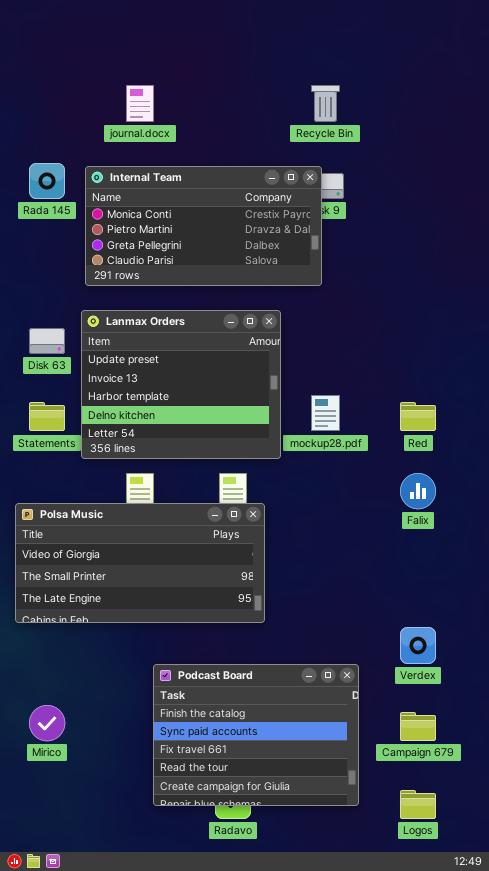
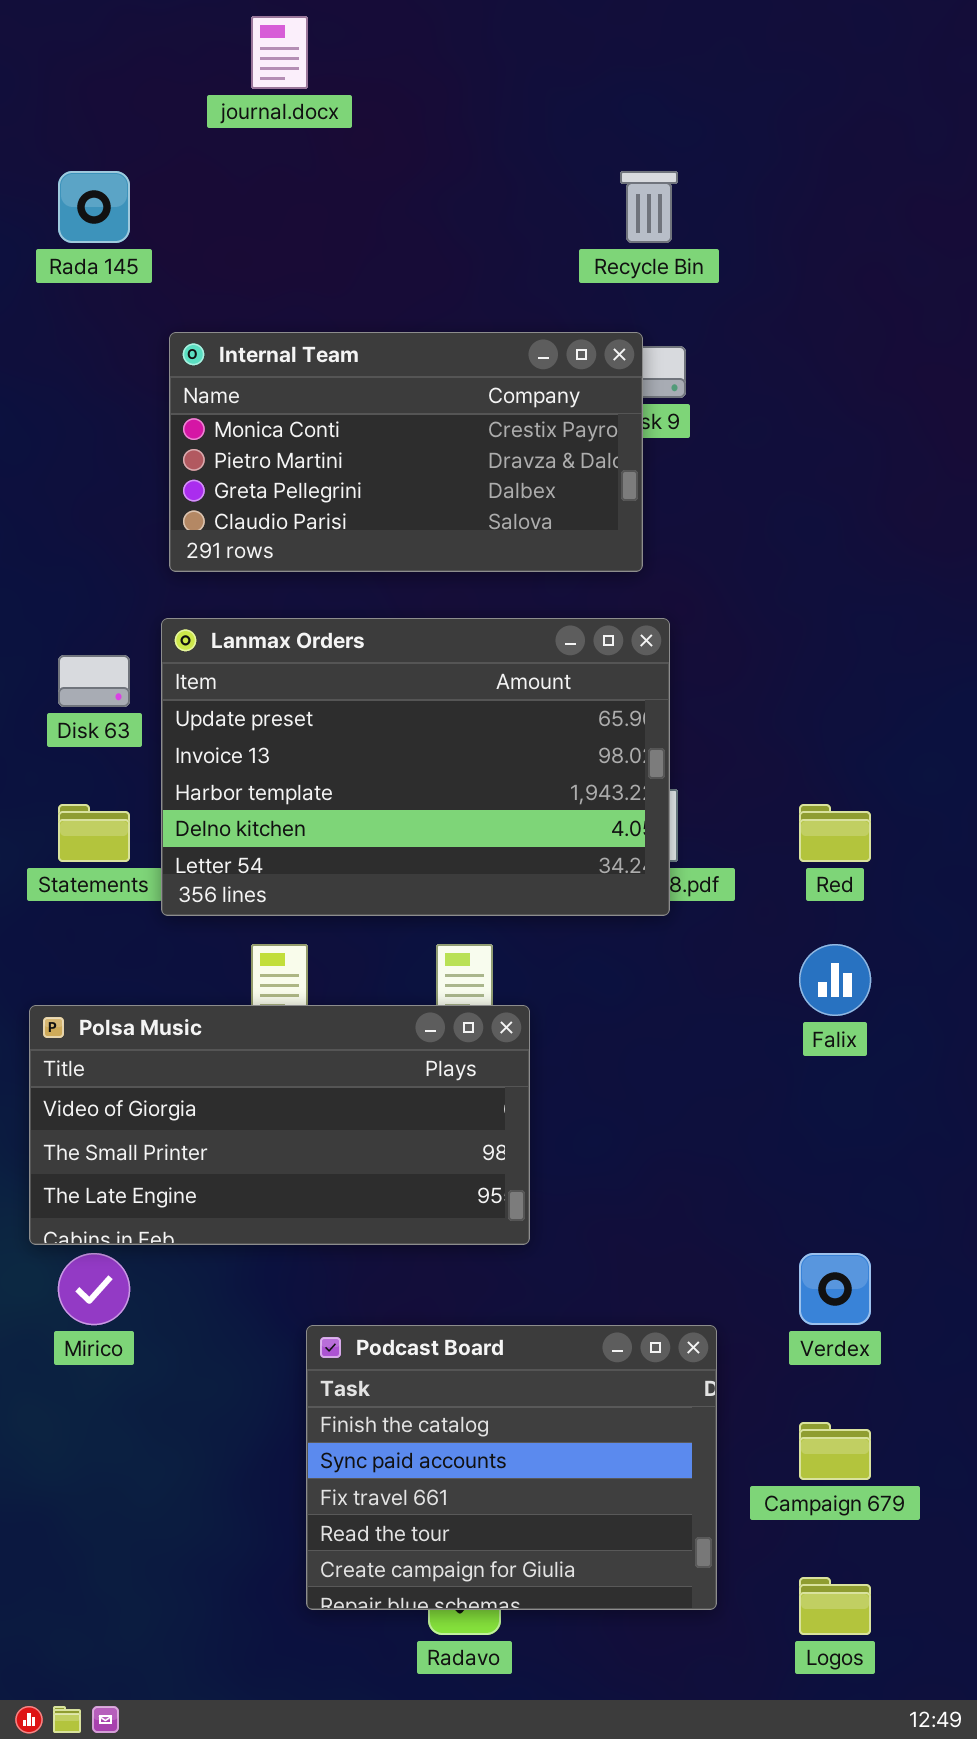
journal.docx: [126,85,154,122] -> [251,16,308,89], moved
Rada 145: [29,163,65,199] -> [58,171,130,243], moved
Lanmax Orders: [81,310,281,459] -> [161,618,670,916], resized
Mirico: [29,705,65,741] -> [58,1253,130,1325], moved

